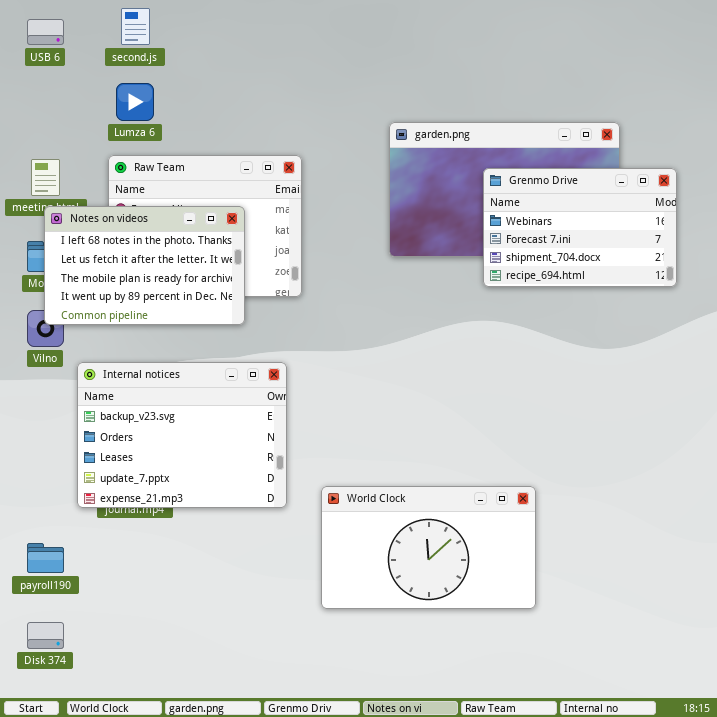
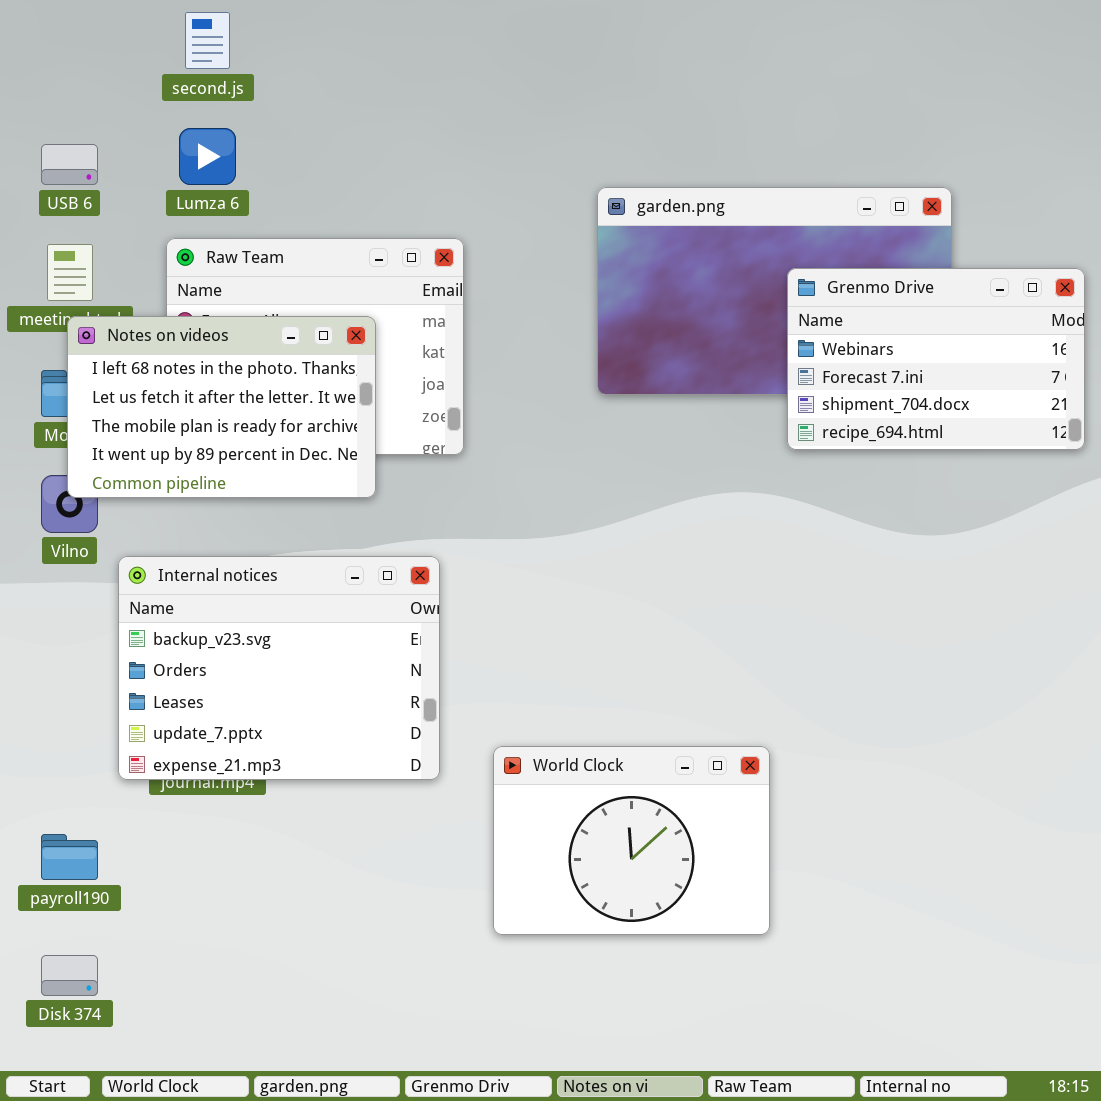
USB 6: [27,19,64,45] -> [41,144,98,185], moved
Grenmo Drive: [483,168,677,287] -> [787,268,1085,450], moved
World Clock: [321,486,536,609] -> [493,746,770,935], resized

